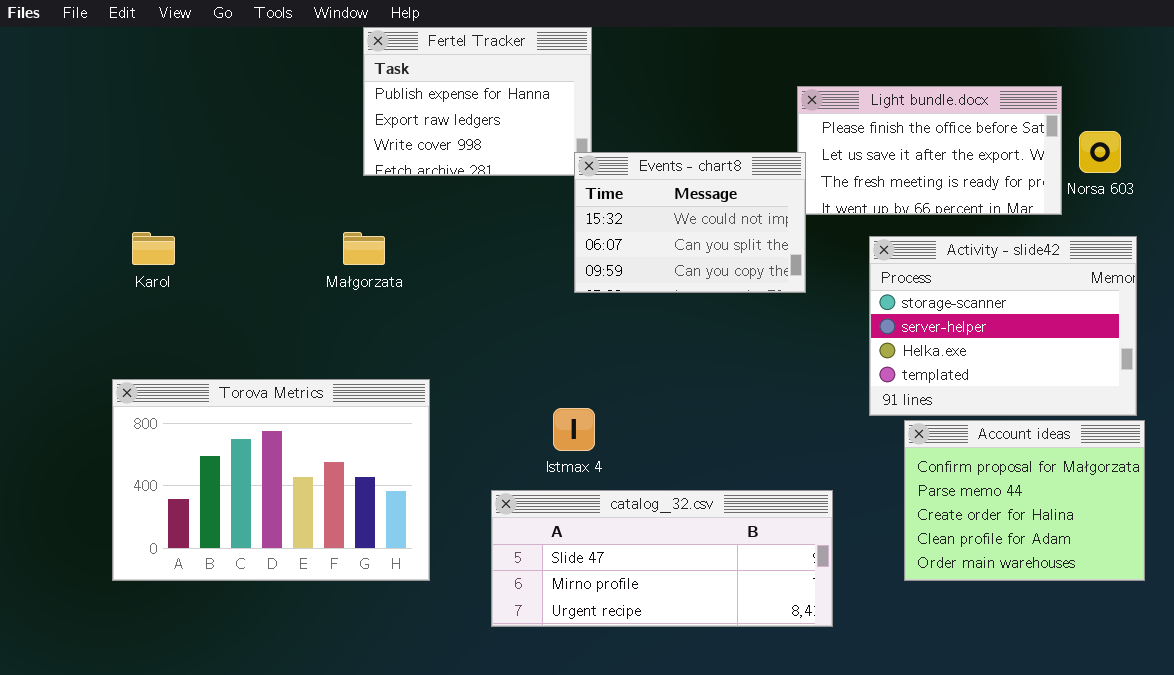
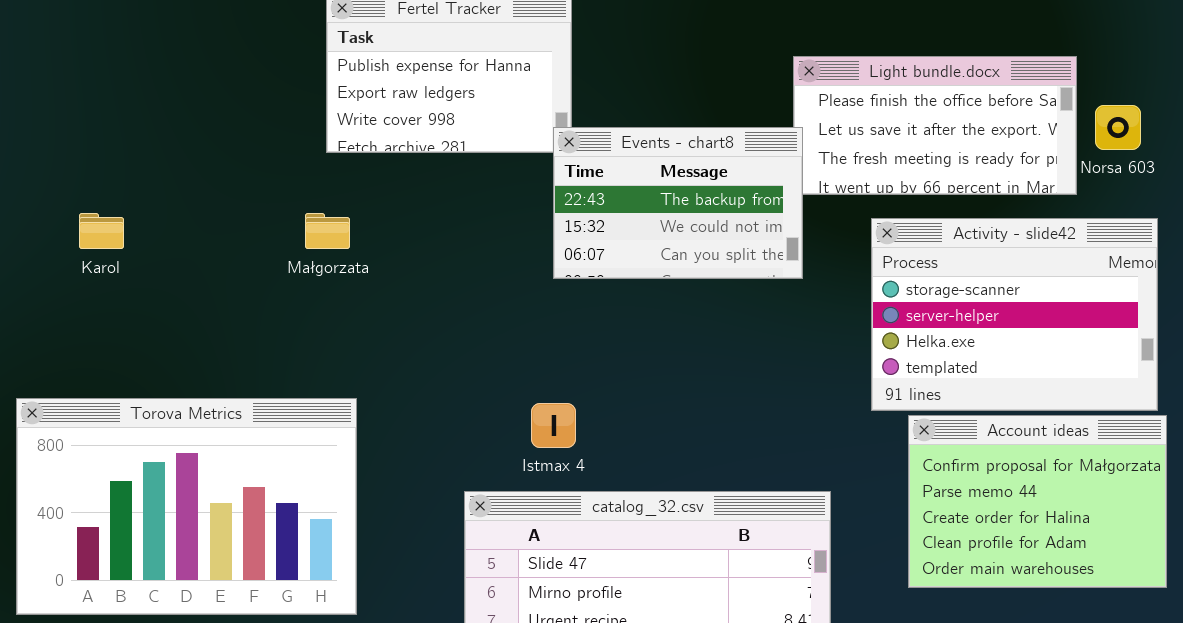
Events - chart8: [574,152,806,293] -> [553,127,803,279], scrolled up 1 row
Torova Metrics: [112,379,430,581] -> [16,398,357,615], moved

